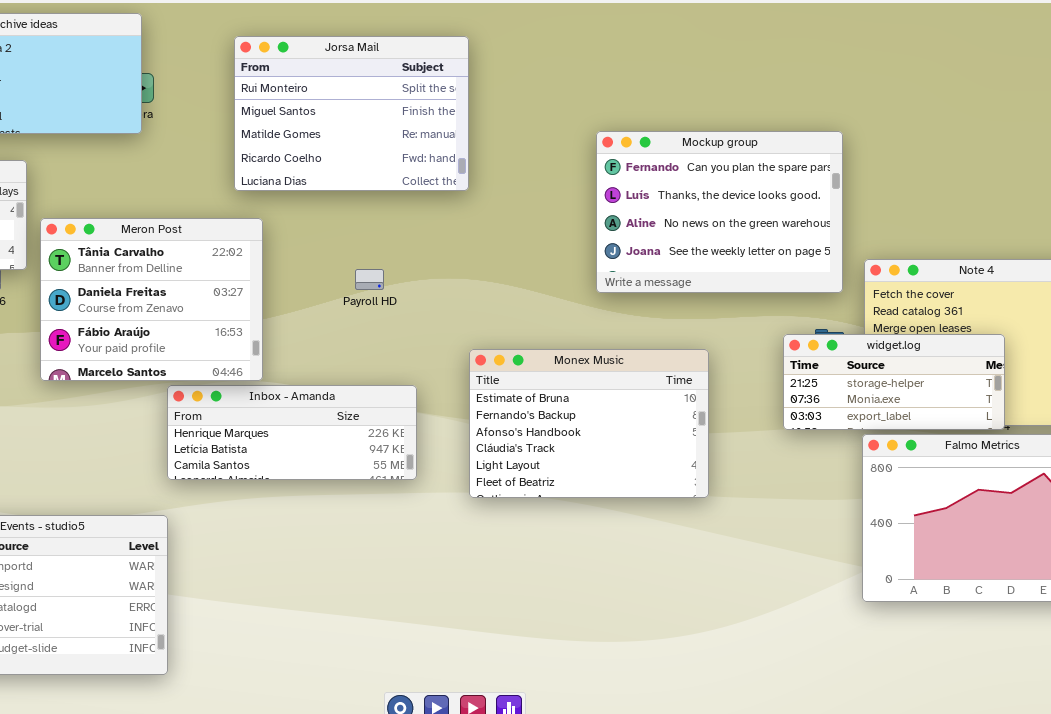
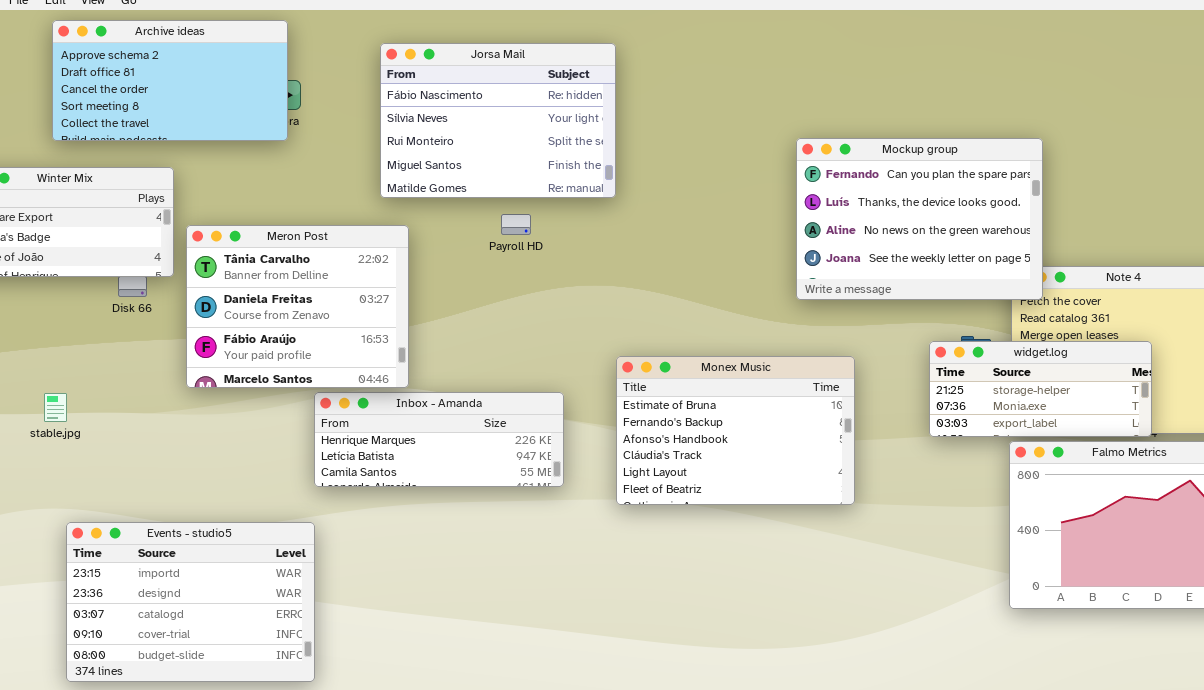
Jorsa Mail: [234,36,469,191] -> [380,43,616,198], scrolled up 2 rows
Mockup group: [596,131,843,293] -> [796,138,1043,300], moved
Payroll HD: [355,269,384,290] -> [501,214,531,235], moved

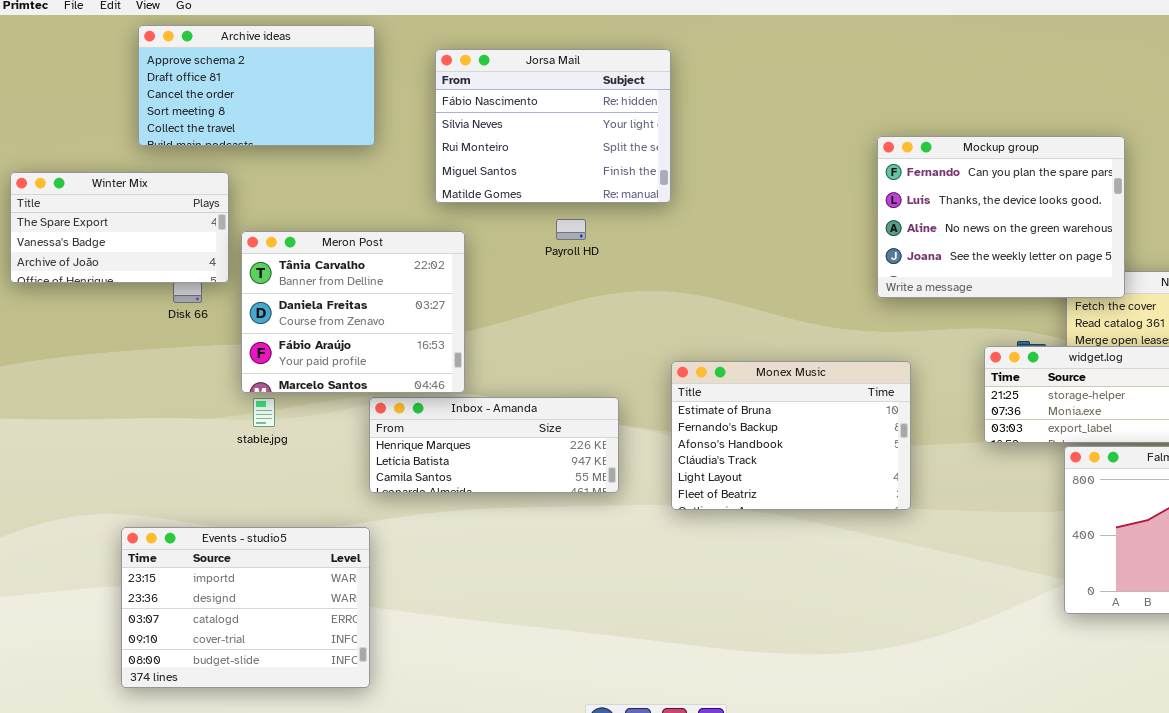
Archive ideas: [52,20,288,141] -> [138,25,375,146], moved
Mockup group: [796,138,1043,300] -> [877,136,1125,298], moved
stable.jpg: [44,393,67,422] -> [253,398,275,427], moved

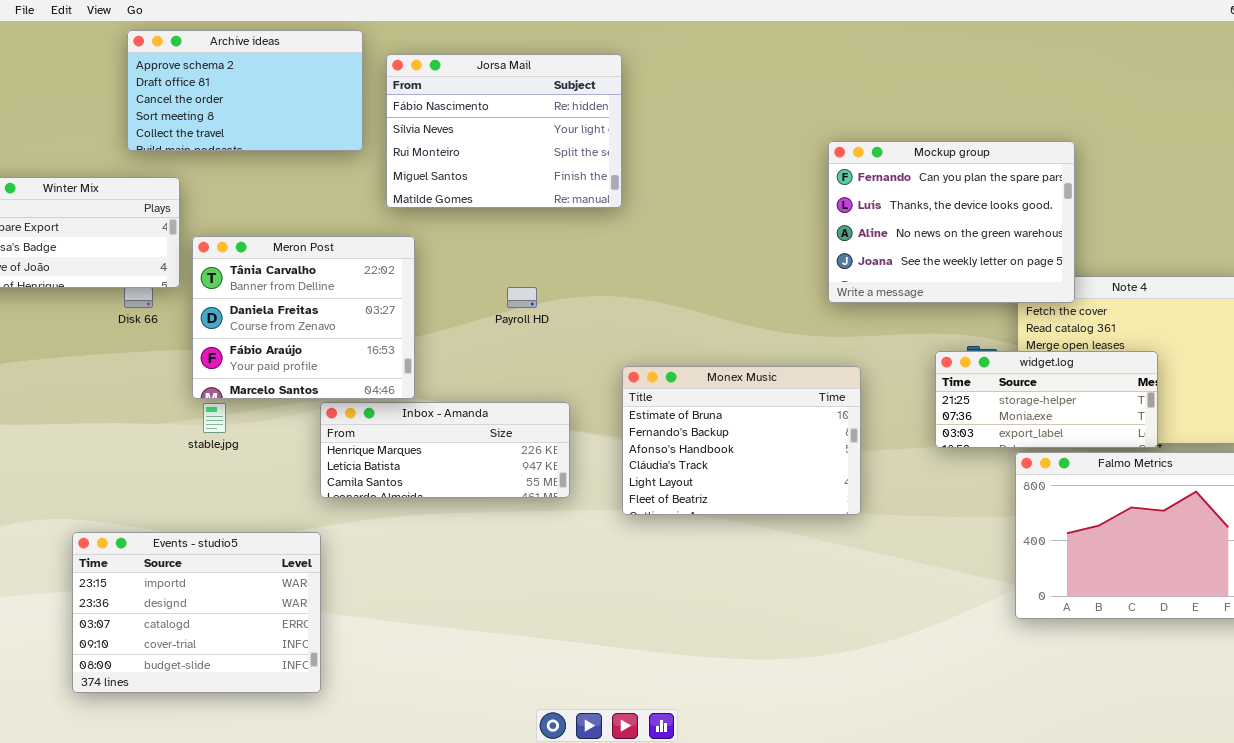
Archive ideas: [138,25,375,146] -> [127,30,363,151], moved
Payroll HD: [556,219,586,240] -> [507,287,537,308], moved

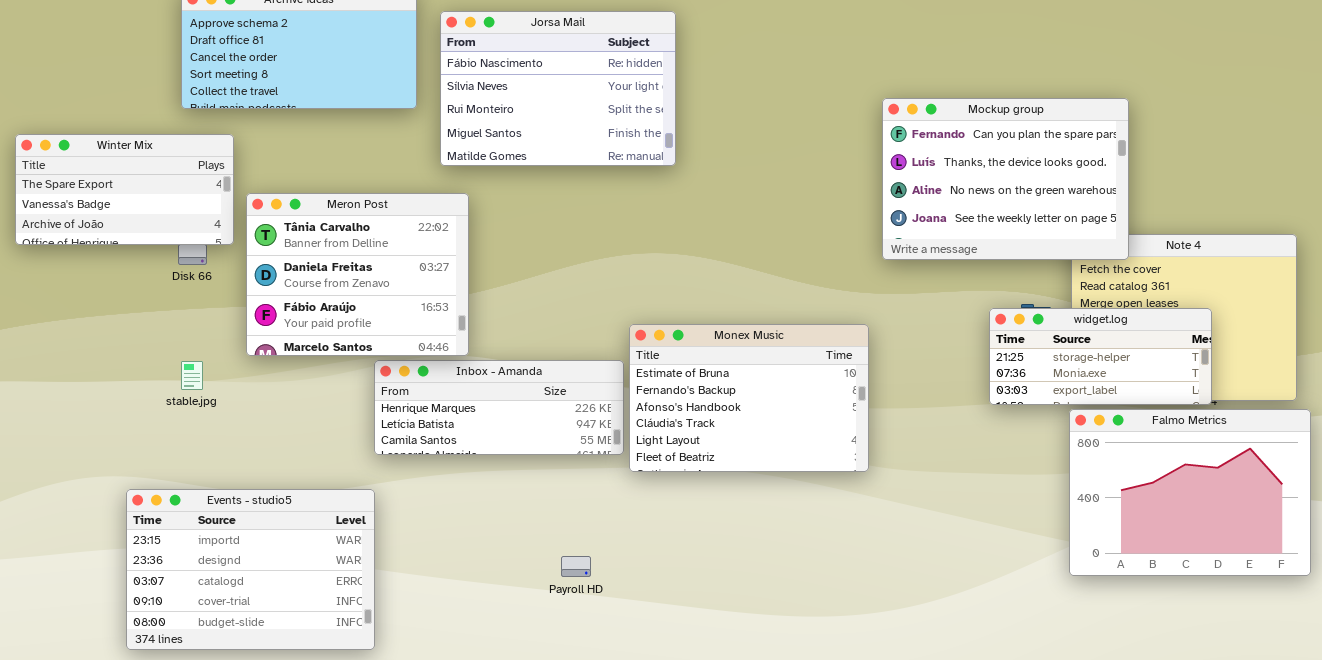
Payroll HD: [507,287,537,308] -> [561,556,591,577], moved
Monex Music: [622,366,861,515] -> [629,324,869,472], moved
stable.jpg: [203,403,226,433] -> [181,361,203,390], moved

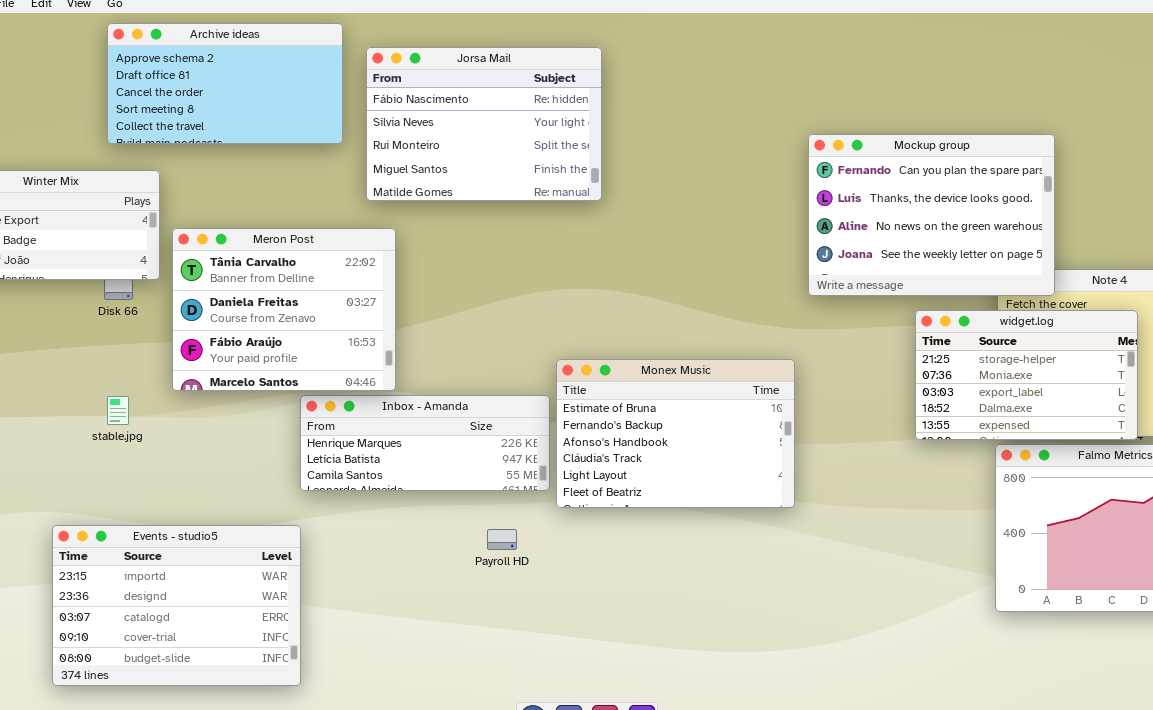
widget.log: [989,308,1212,405] -> [915,310,1138,440], resized
Payroll HD: [561,556,591,577] -> [487,529,517,550], moved

